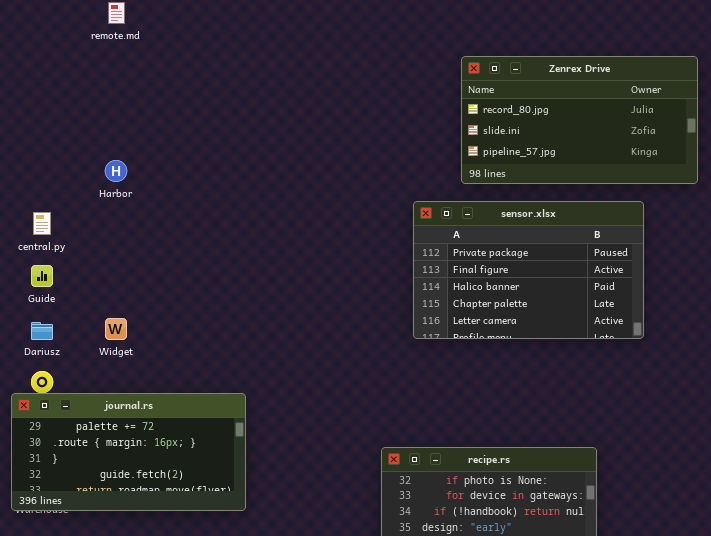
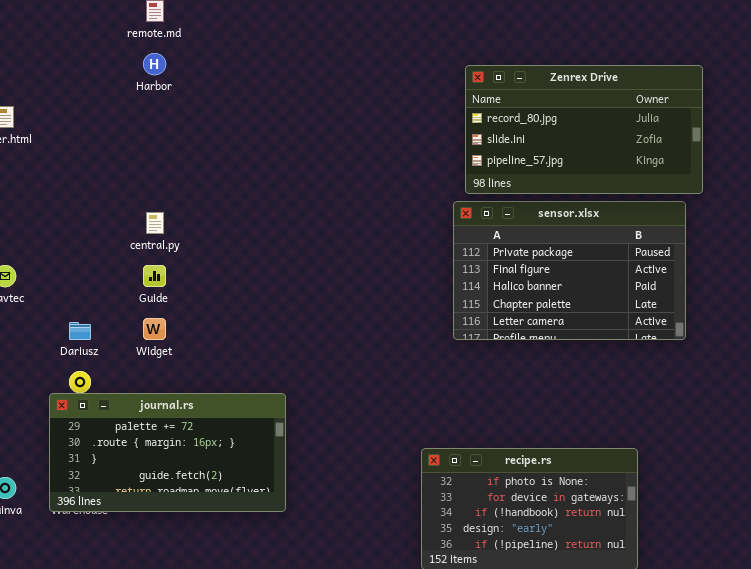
Zenrex Drive: [461,56,698,184] -> [465,65,703,194], moved
Harbor: [105,160,127,182] -> [143,53,166,75], moved
central.py: [33,212,51,235] -> [146,212,164,234], moved
Guide: [31,265,53,287] -> [143,265,166,287], moved

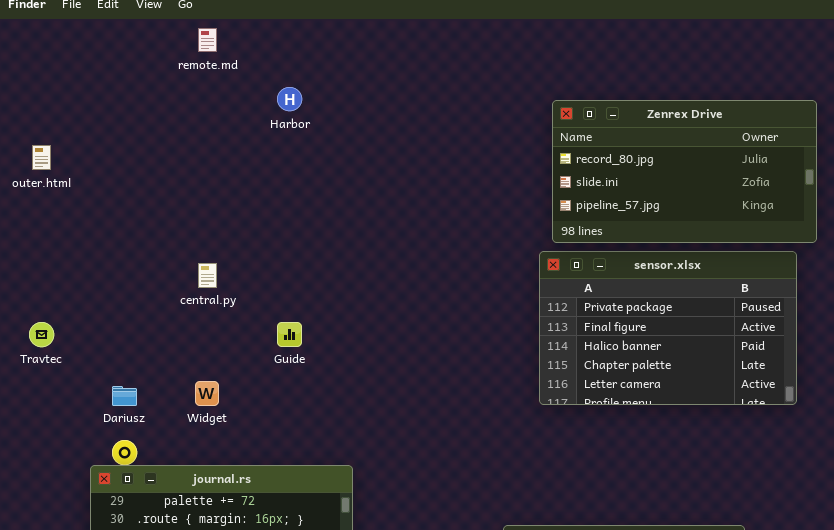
Harbor: [143,53,166,75] -> [277,87,302,111], moved
Guide: [143,265,166,287] -> [277,322,302,347], moved

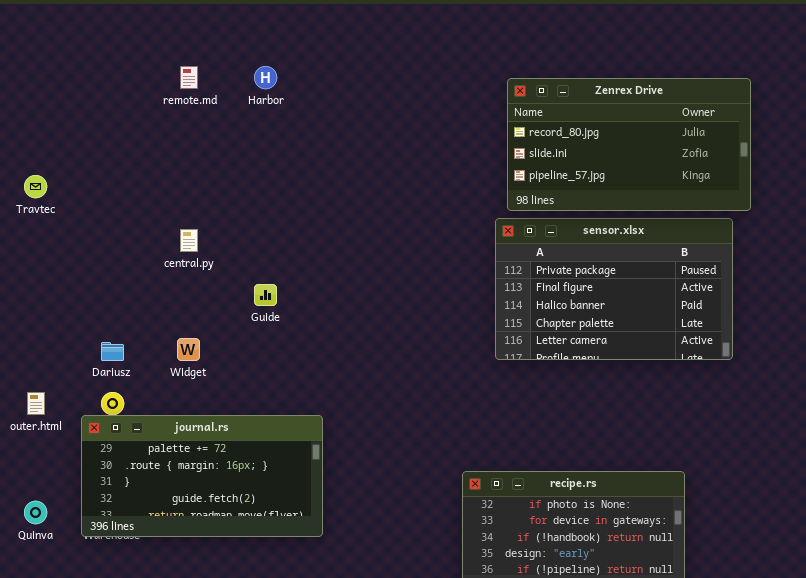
remote.md: [198,28,217,52] -> [180,66,198,89], moved
outer.html: [32,145,51,170] -> [27,392,45,415], moved
Travtec: [29,322,54,347] -> [24,175,47,198], moved

